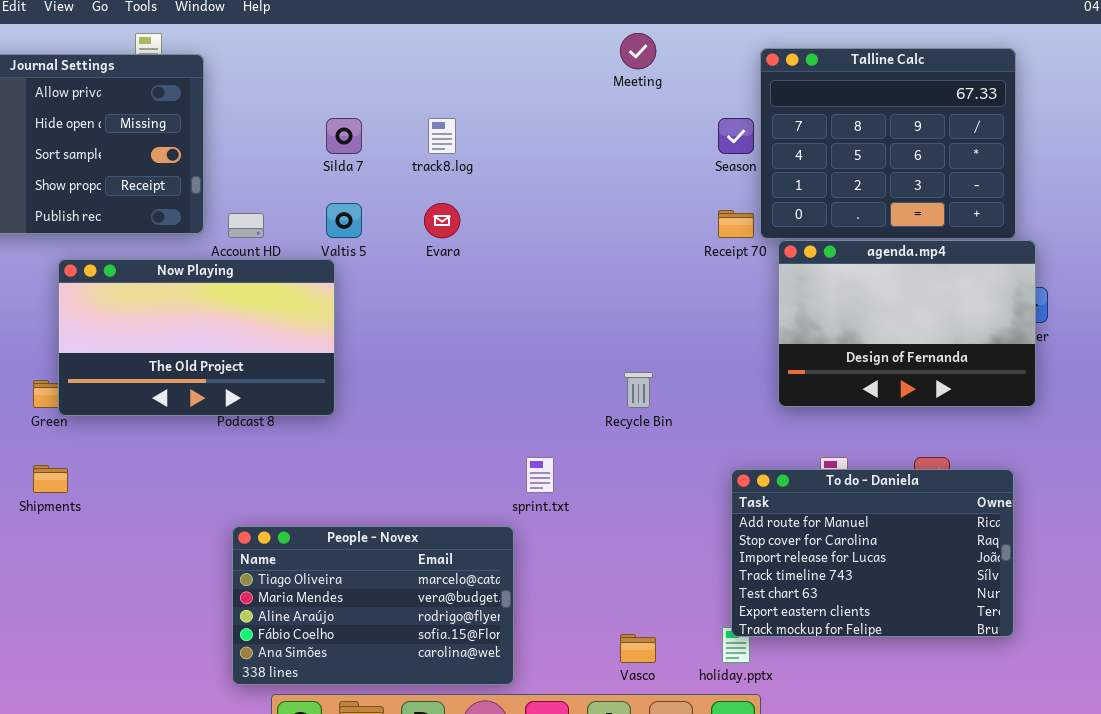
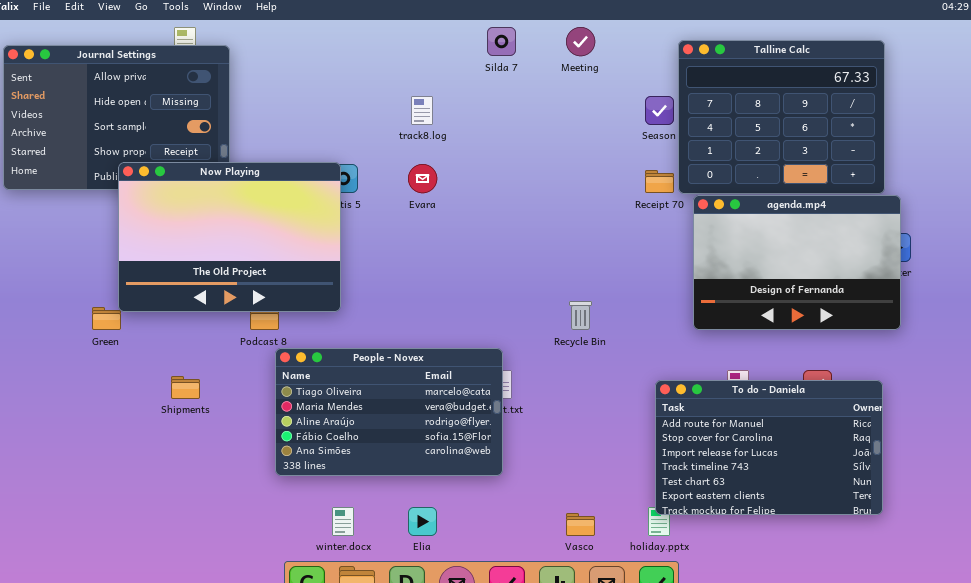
Silda 7: [326,118,362,154] -> [487,27,516,56], moved
Now Playing: [58,259,335,416] -> [118,162,341,312], moved, resized
Shipments: [33,465,68,493] -> [171,376,200,399], moved
People - Novex: [232,526,514,685] -> [275,348,503,476], moved

